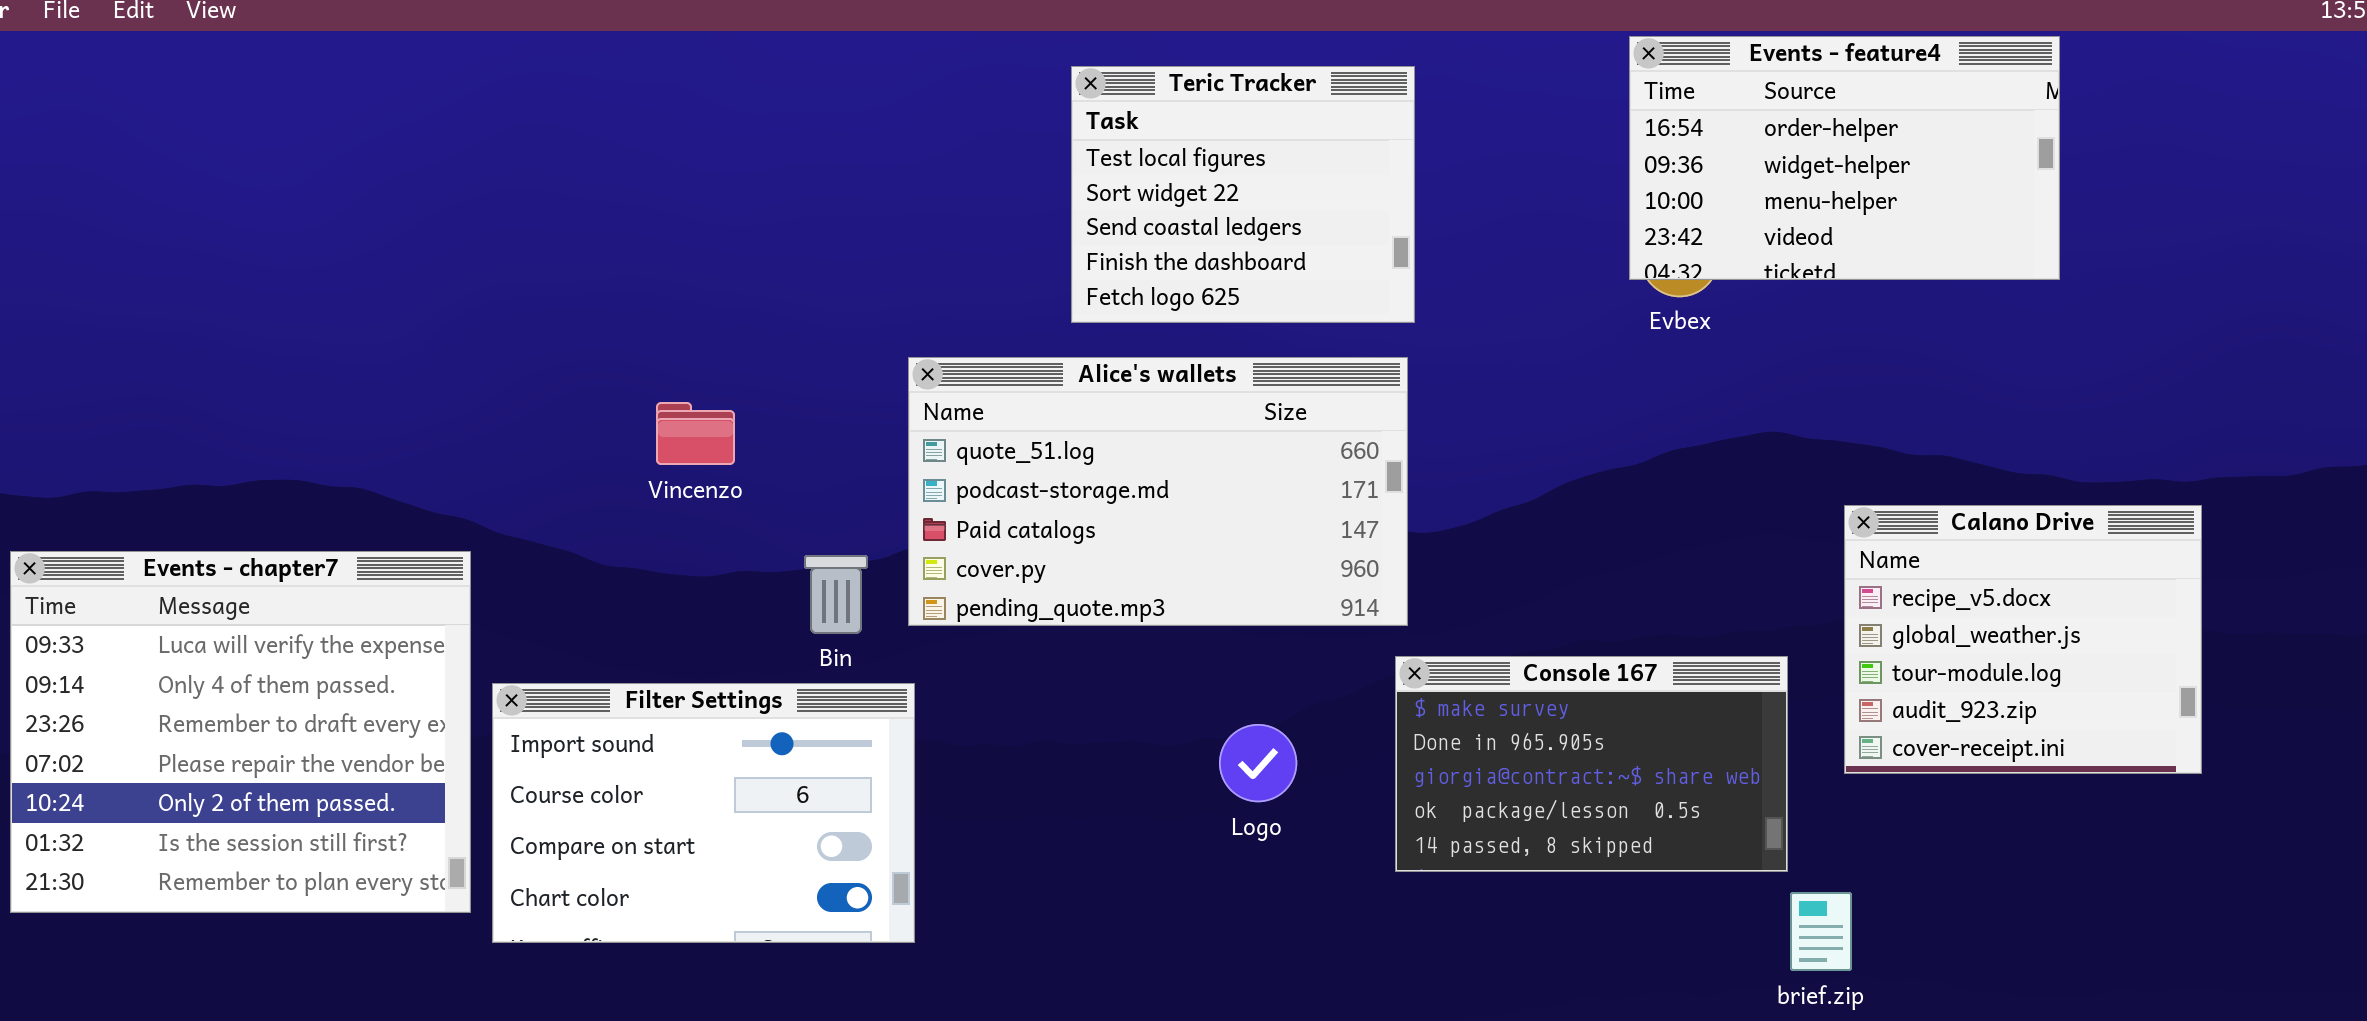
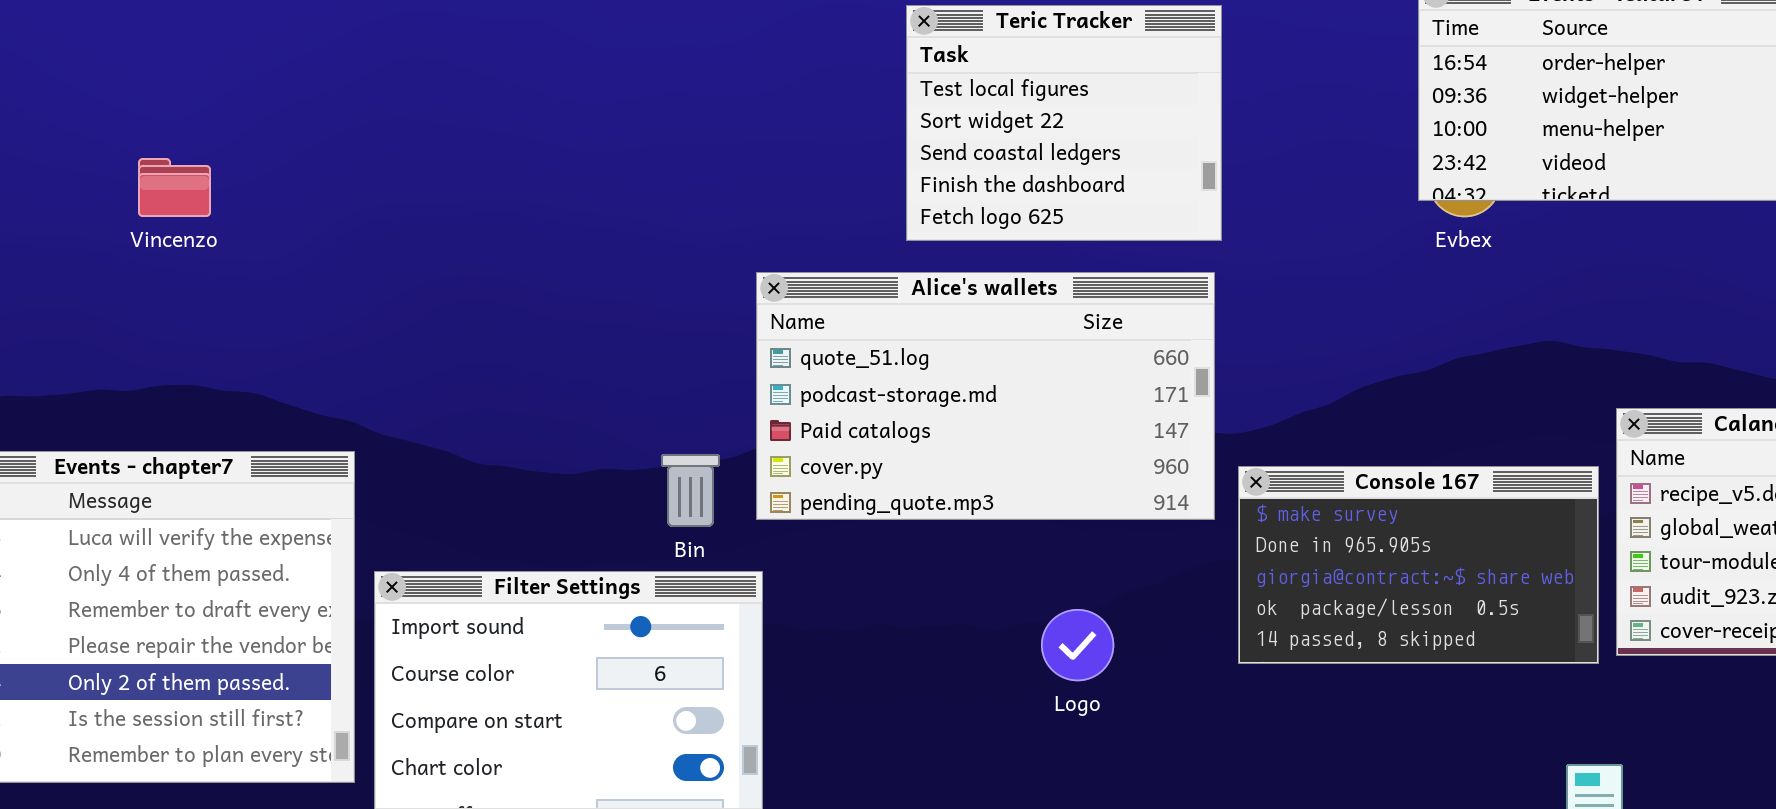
Vincenzo: [656,402,735,465] -> [138,158,211,217], moved
Console 167: [1395,656,1788,872] -> [1238,466,1599,664], moved

